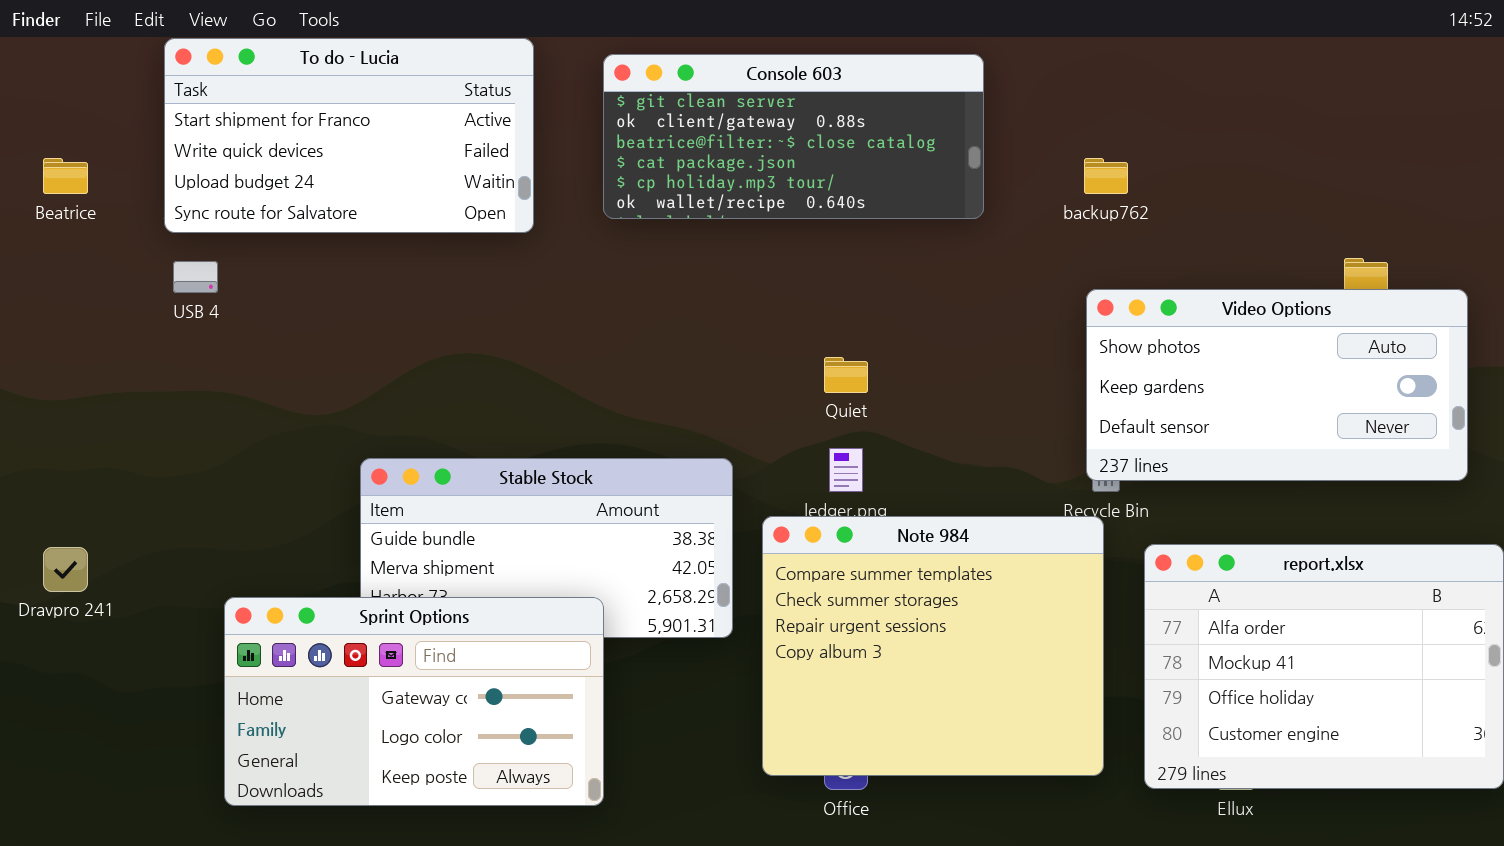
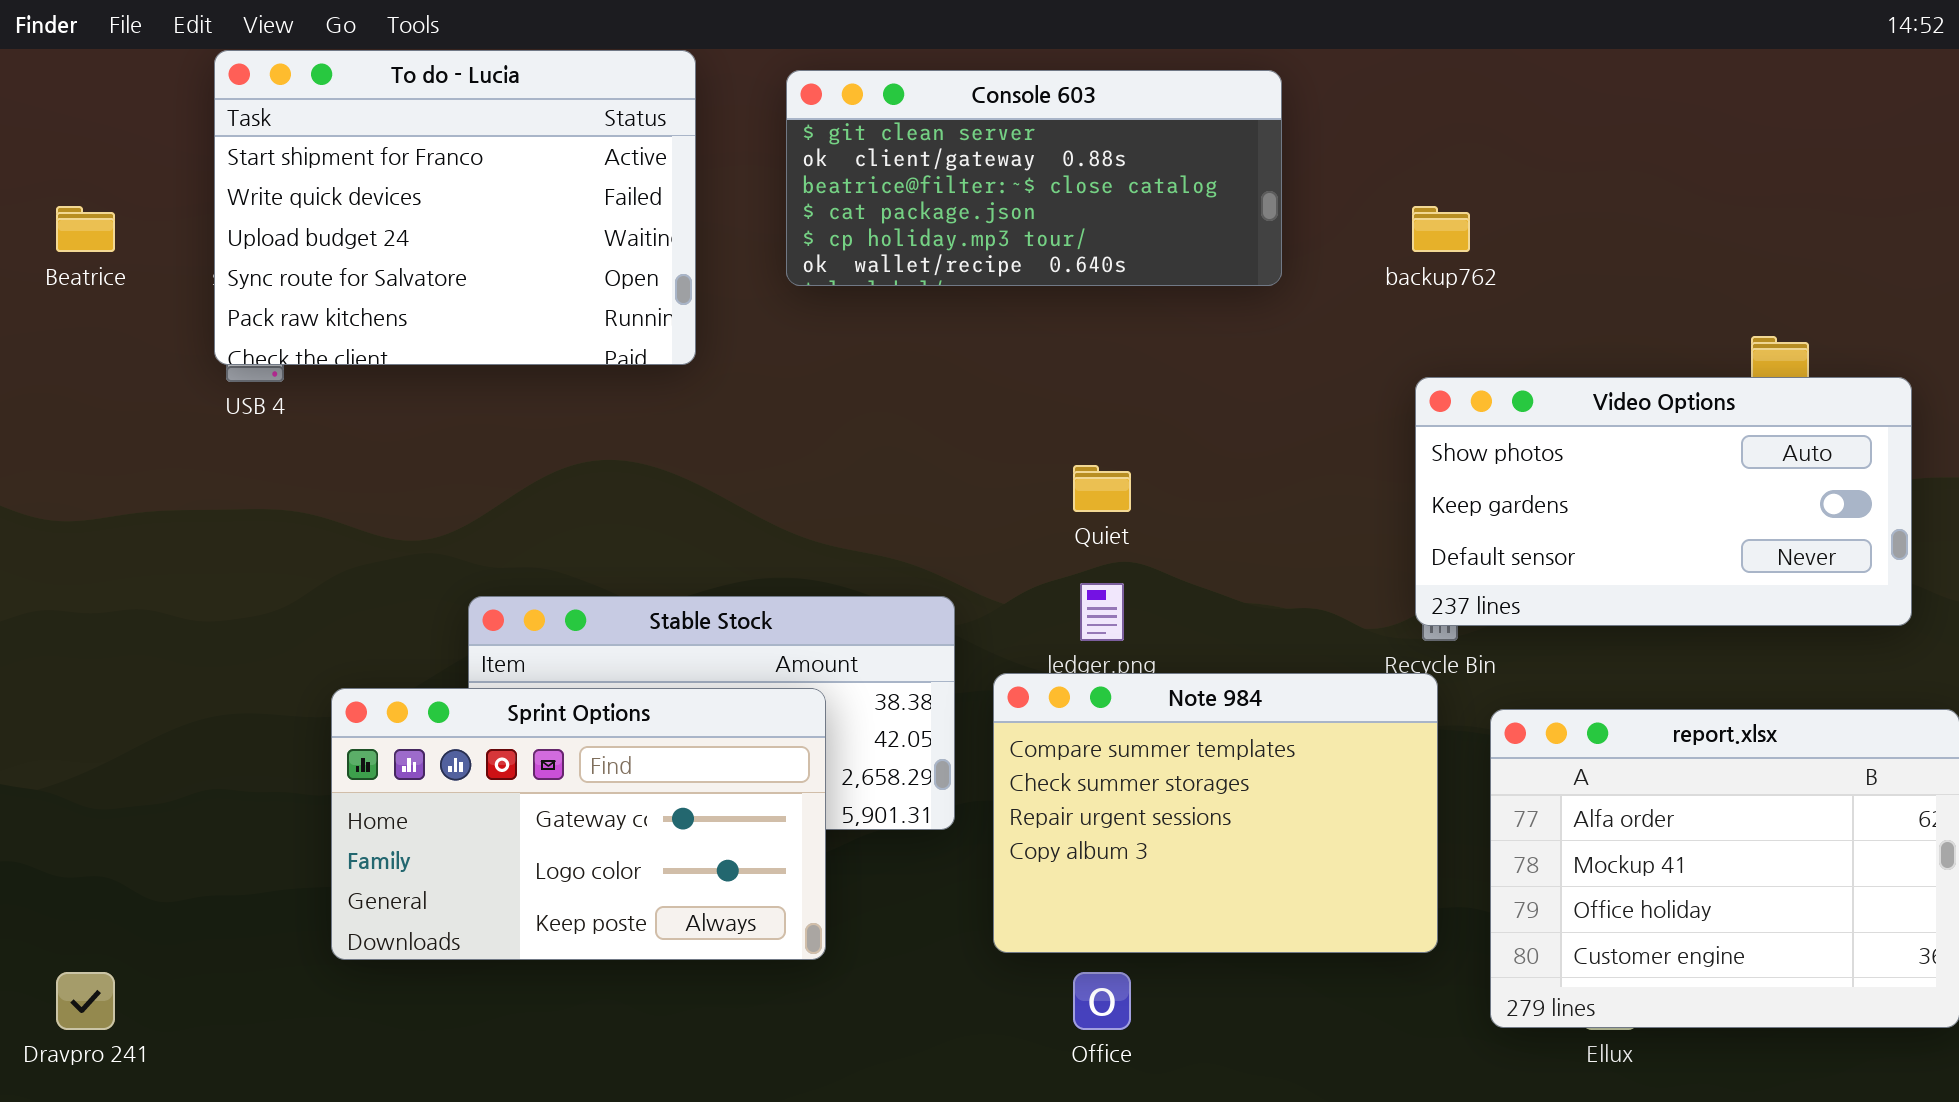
To do - Lucia: [164,38,534,233] -> [214,50,696,365], resized
Note 984: [762,516,1104,776] -> [993,673,1438,953], resized
Dravpro 241: [43,547,88,592] -> [56,972,115,1030], moved
Sprint Options: [224,597,604,806] -> [331,688,826,960], moved

